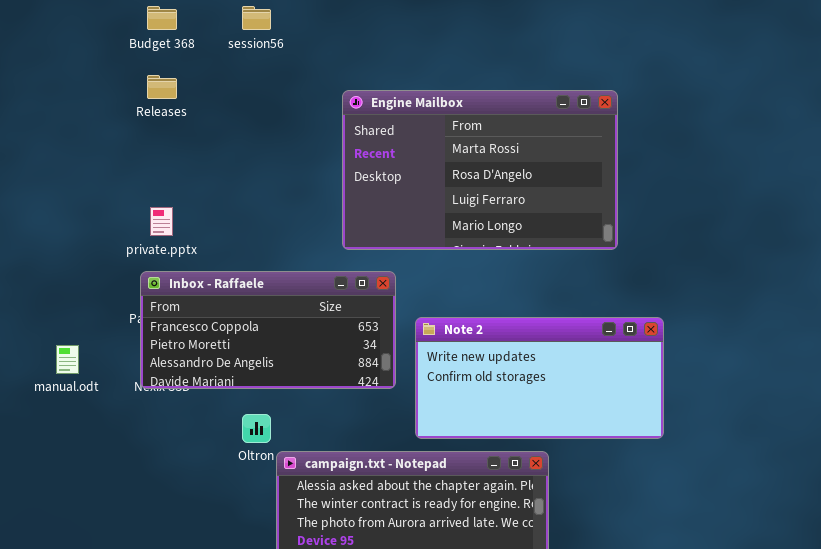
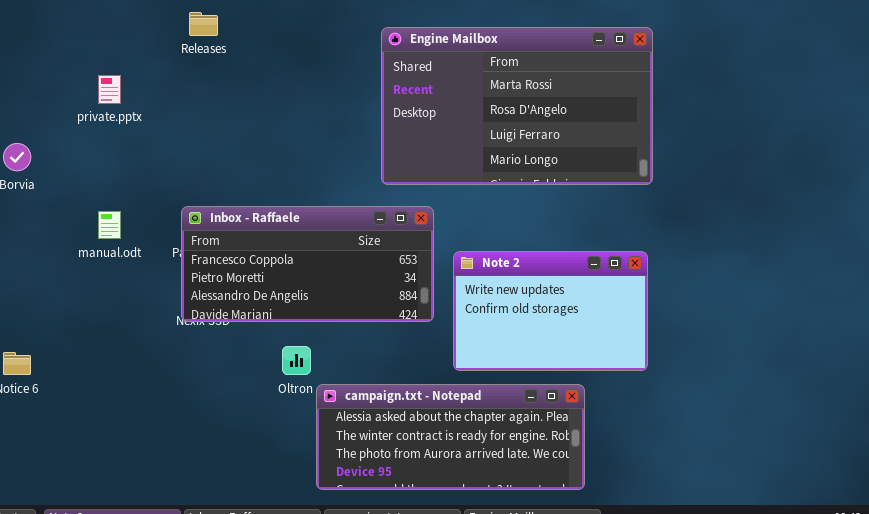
private.pptx: [150,207,173,236] -> [98,75,121,104], moved
Note 2: [415,317,664,439] -> [453,251,648,371], resized
manual.odt: [56,345,79,374] -> [98,211,121,239], moved

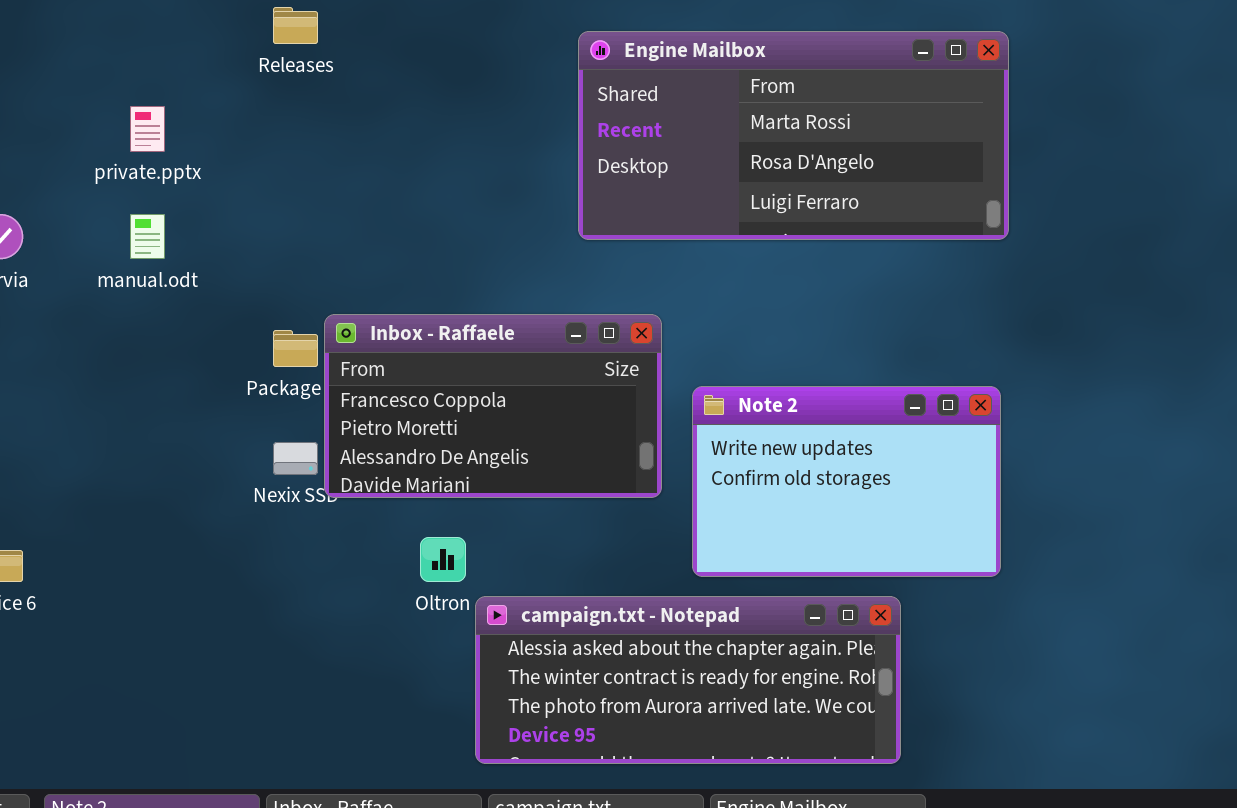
Engine Mailbox: [381,27,653,185] -> [578,31,1009,240], resized
Inbox - Raffaele: [181,206,434,322] -> [324,314,662,498], resized
manual.odt: [98,211,121,239] -> [130,214,165,259], moved

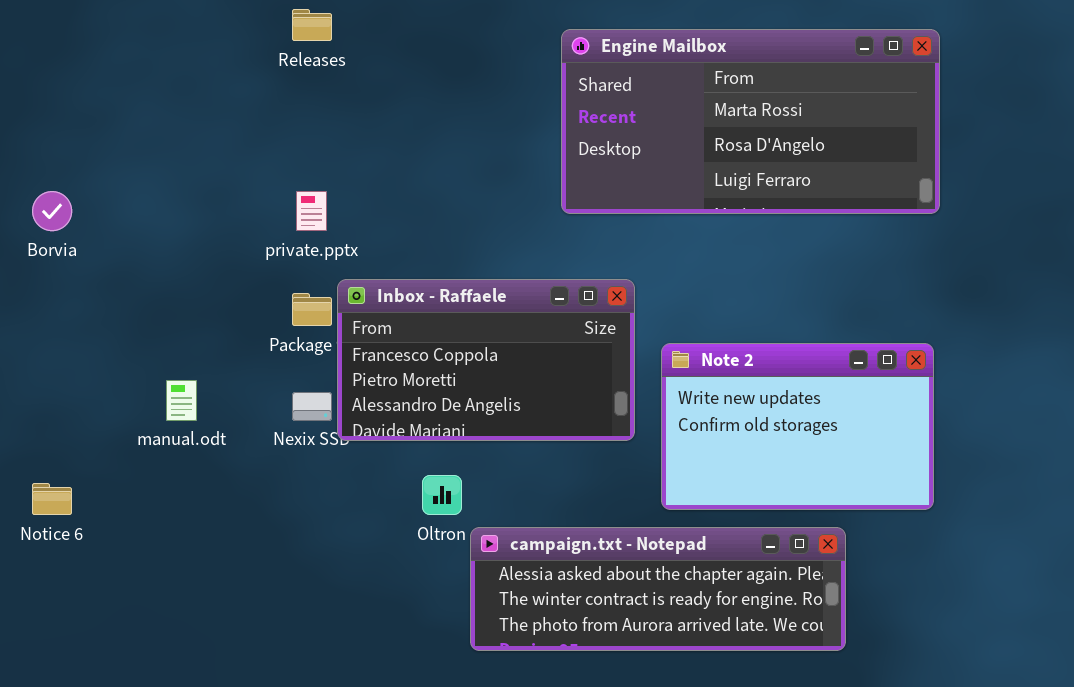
private.pptx: [130,106,165,152] -> [296,191,327,231], moved
manual.odt: [130,214,165,259] -> [166,380,197,421], moved
campaign.txt - Notepad: [475,596,901,764] -> [470,527,846,651], resized

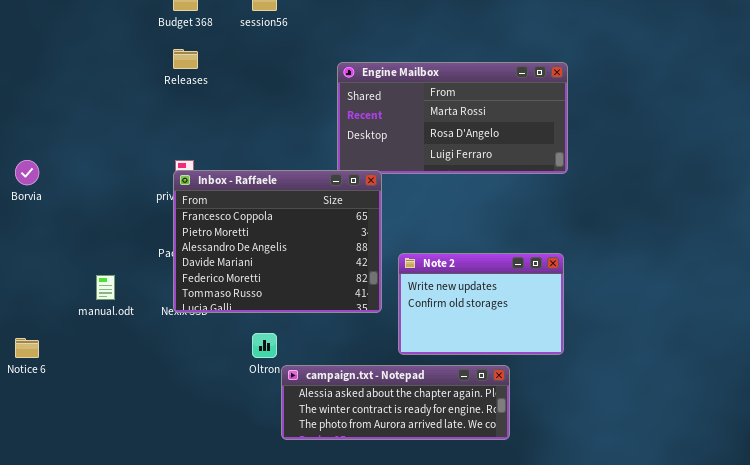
Inbox - Raffaele: [337,279,635,441] -> [173,170,382,313], resized

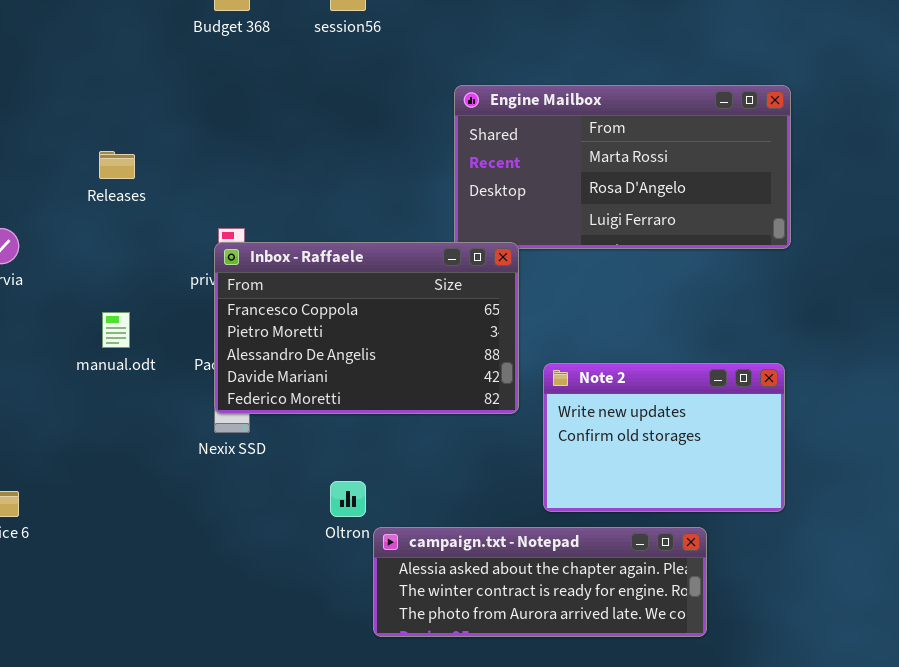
Releases: [173,49,198,69] -> [99,151,135,179], moved
Inbox - Raffaele: [173,170,382,313] -> [214,242,519,414], resized
manual.odt: [96,275,115,300] -> [102,312,130,348], moved

